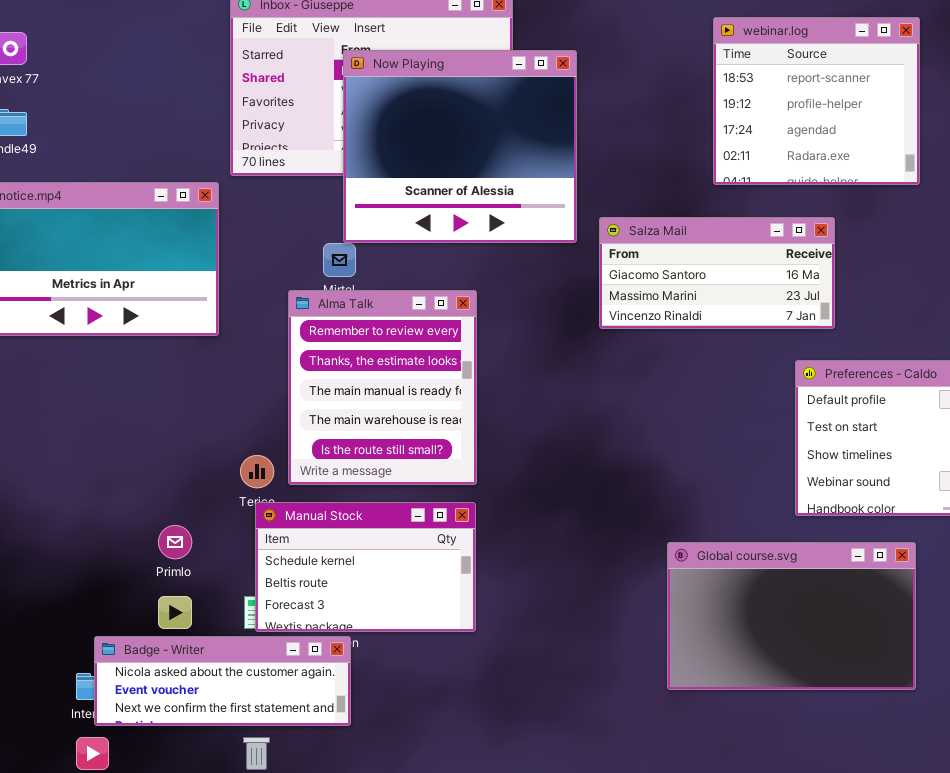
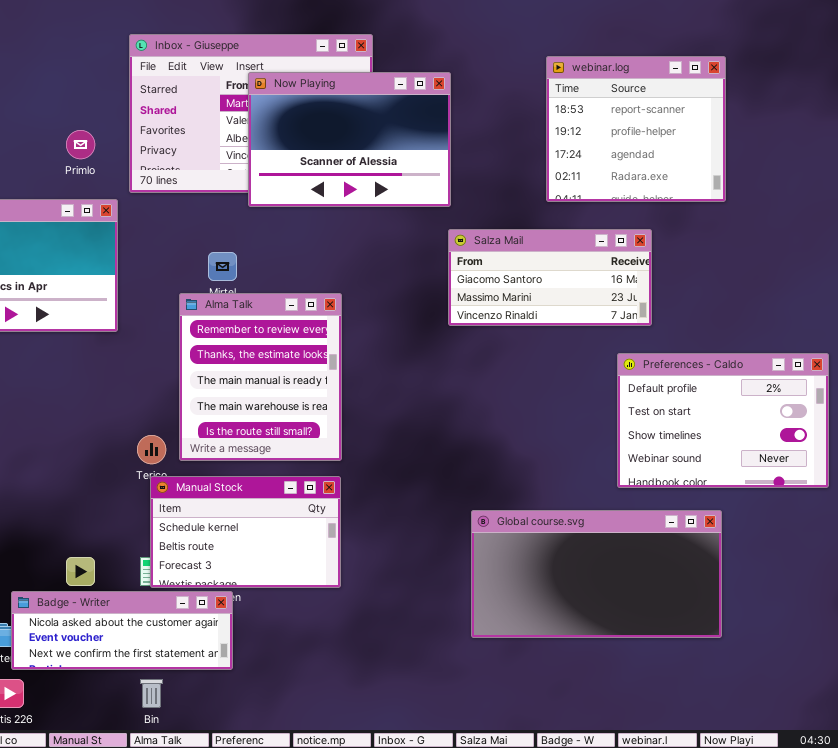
Now Playing: [343,50,577,243] -> [248,72,451,207], moved, resized
Primlo: [158,525,192,559] -> [66,130,95,159], moved
Global course.svg: [667,542,916,690] -> [471,510,722,638], resized

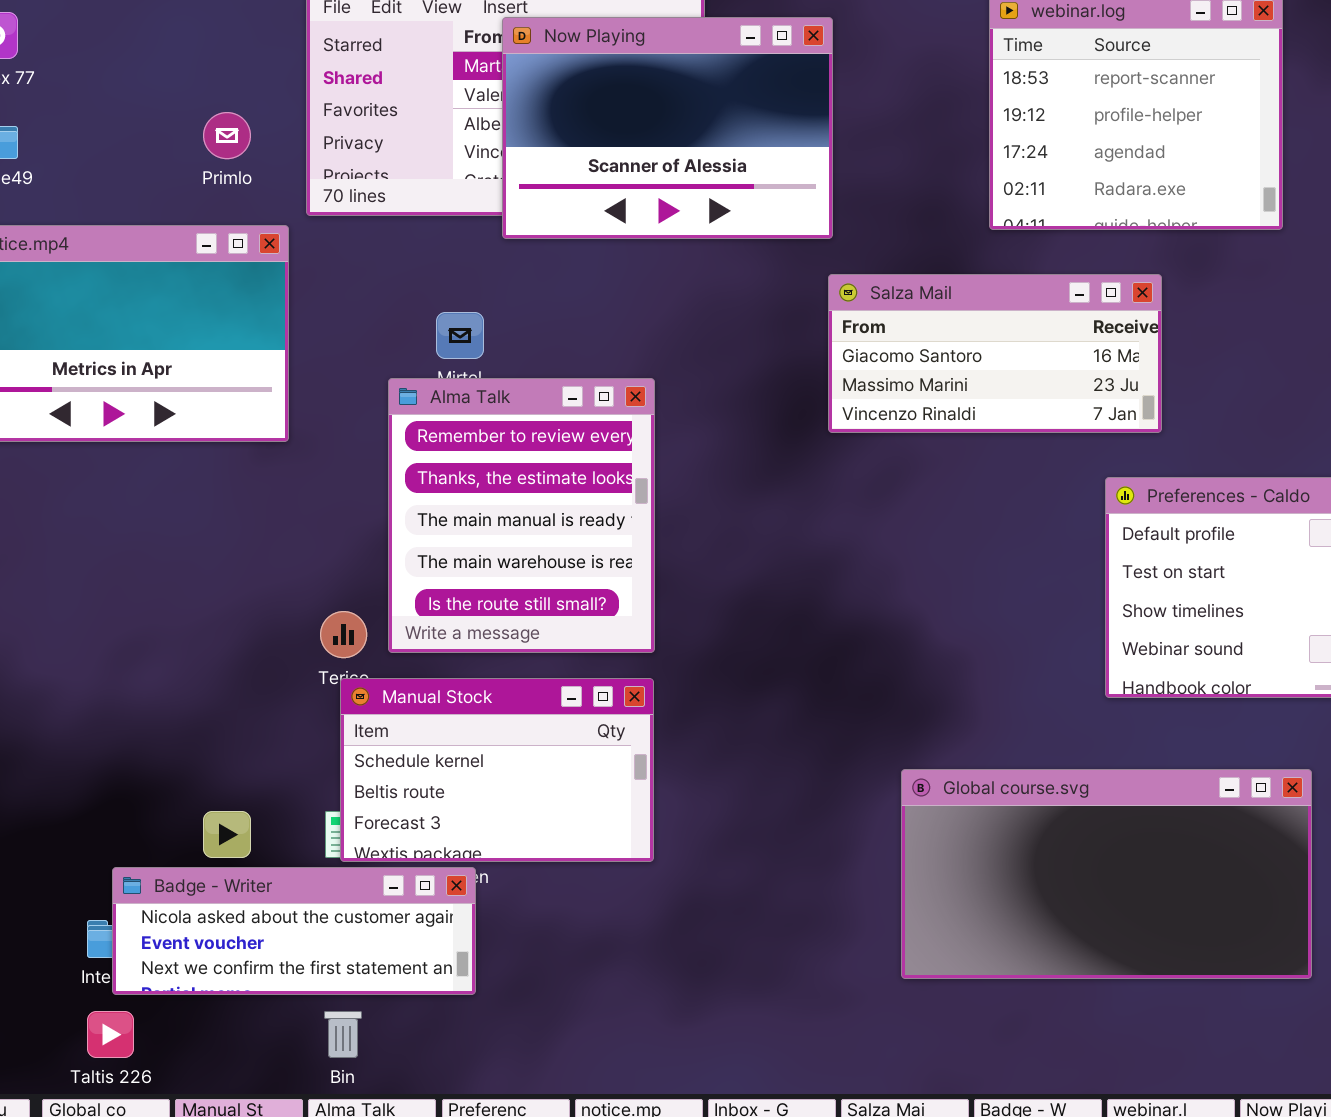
Global course.svg: [471,510,722,638] -> [901,769,1312,979], moved

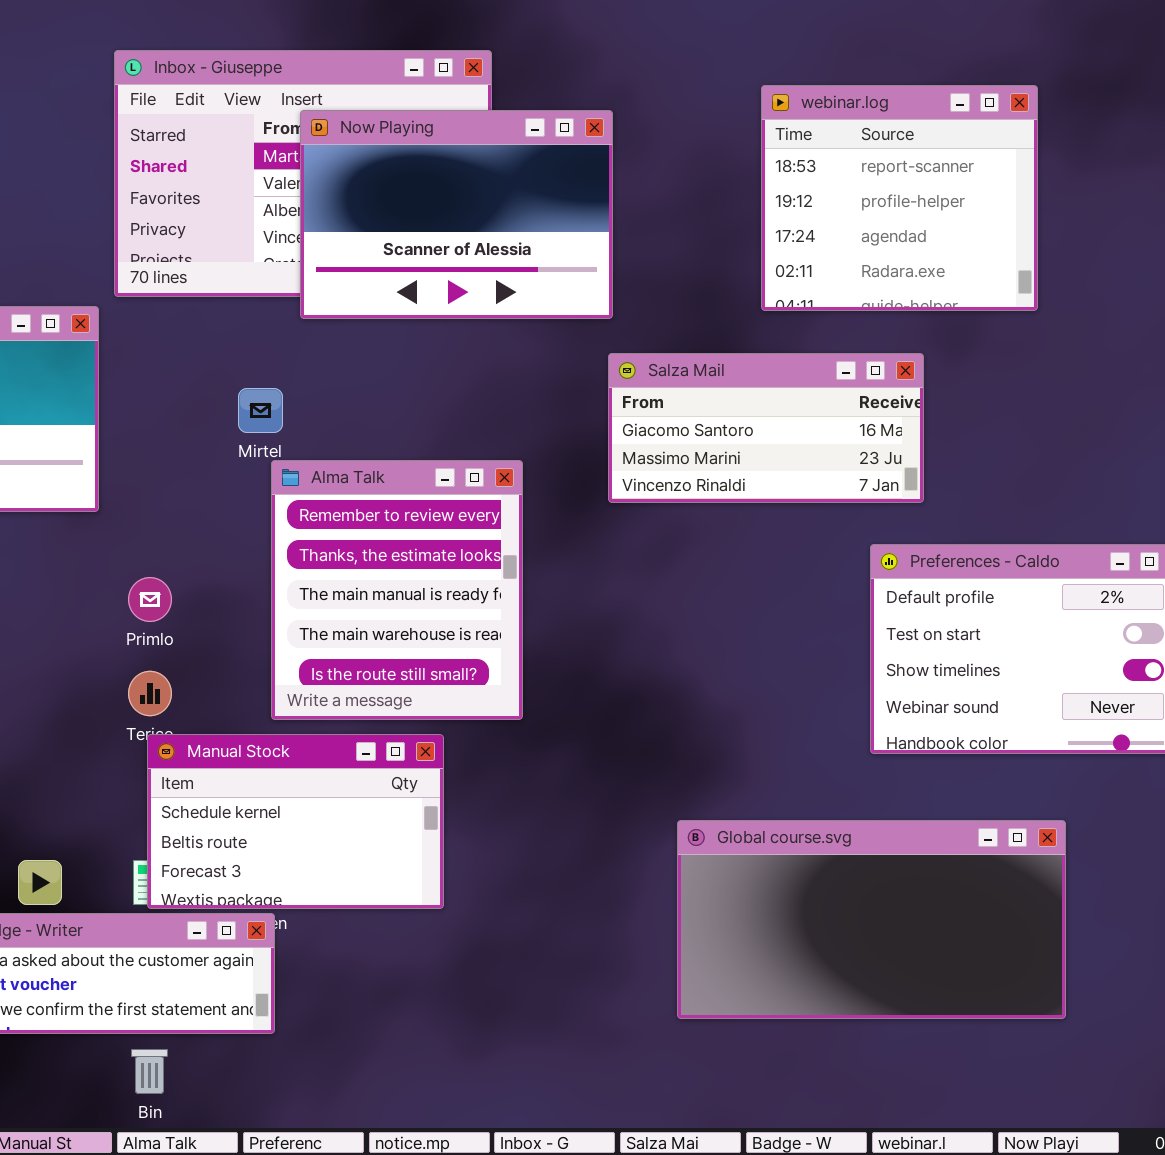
Primlo: [203,112,251,159] -> [128,577,172,622], moved
Alma Talk: [388,378,655,653] -> [271,460,523,720], moved

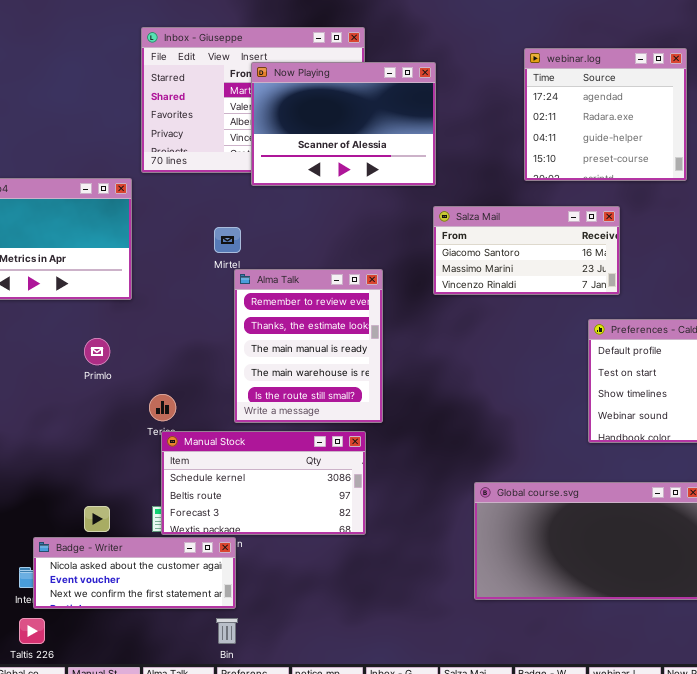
webinar.log: [761,85,1038,311] -> [524,48,687,181], scrolled down 2 rows
Primlo: [128,577,172,622] -> [84,338,110,365], moved
Manual Stock: [147,734,444,909] -> [161,431,366,535], resized
Bin: [131,1049,168,1094] -> [216,618,238,644], moved

